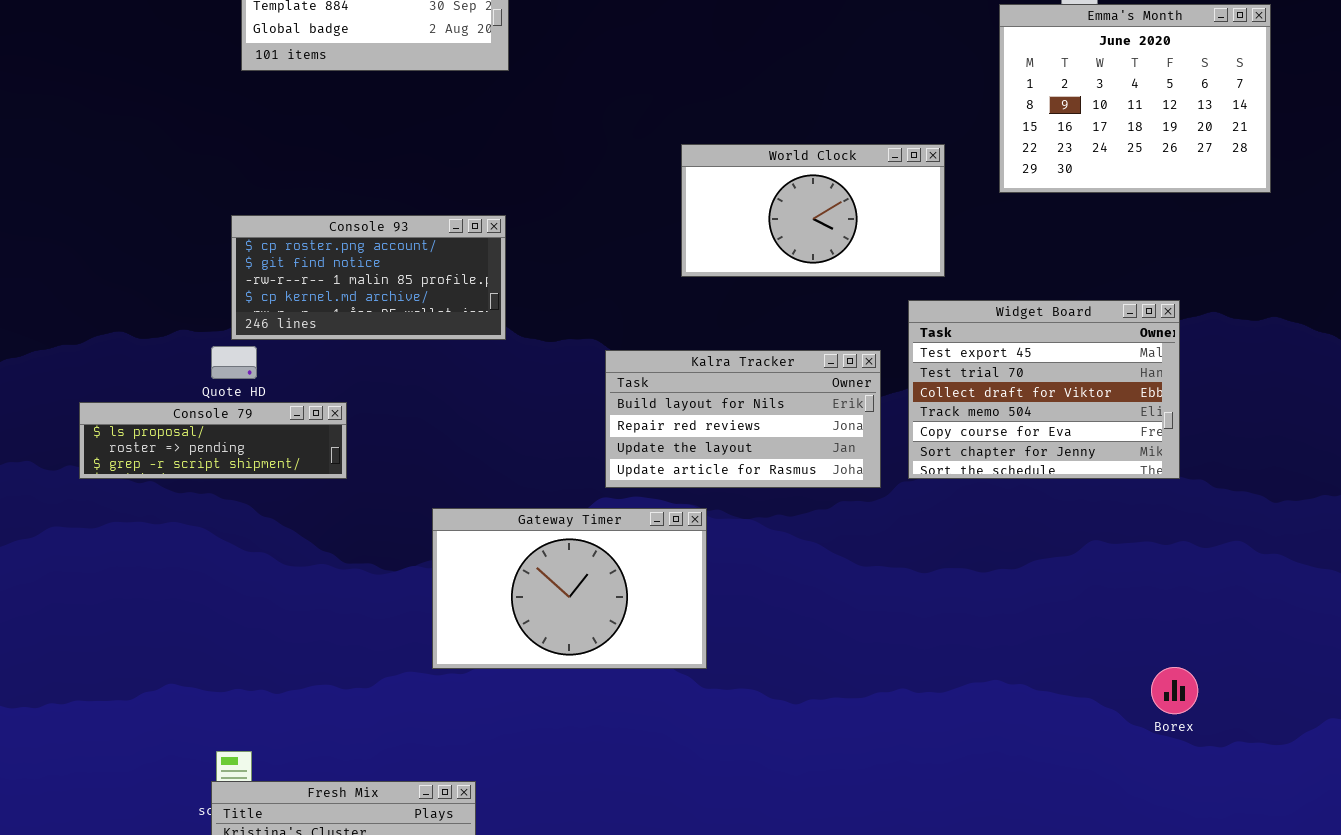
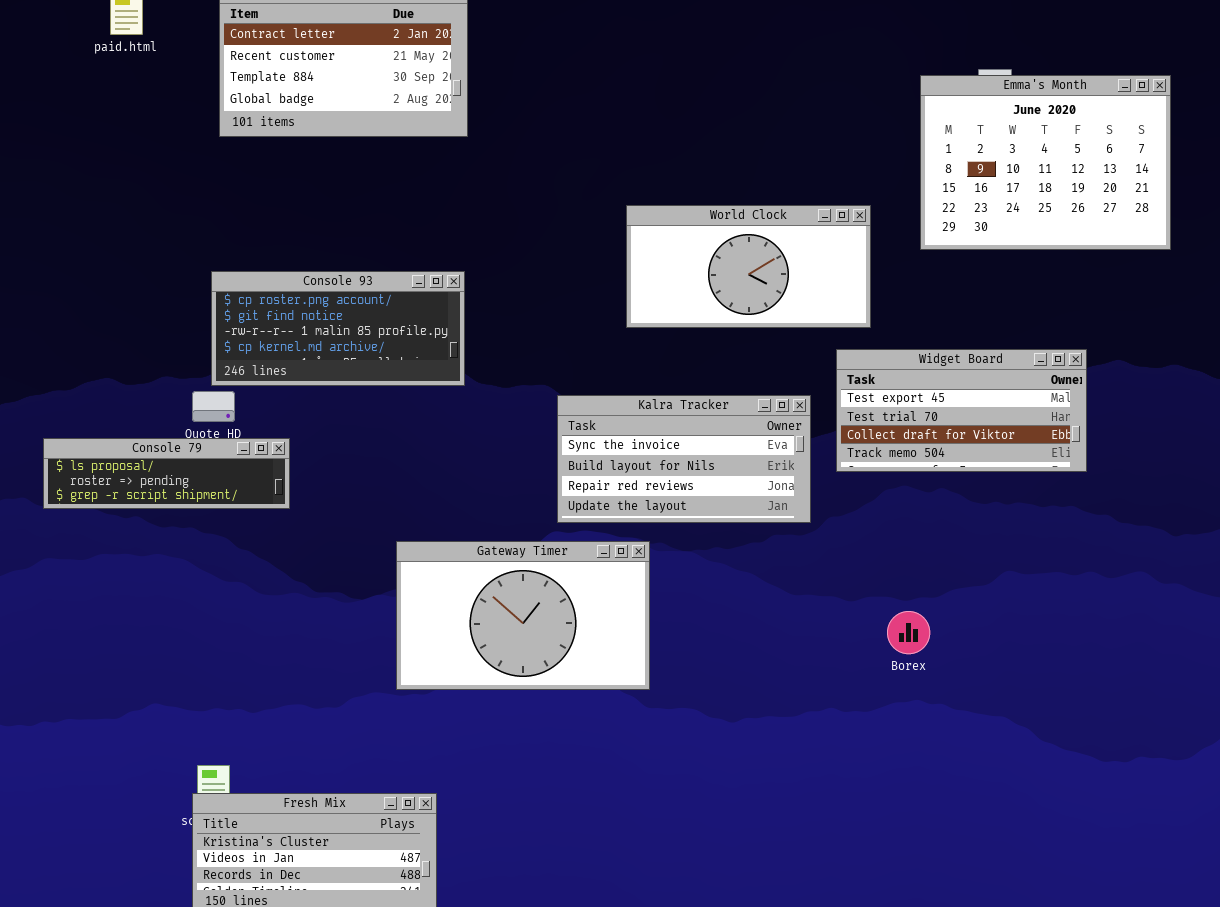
Widget Board: [908,300,1180,479] -> [836,349,1087,472], resized
Kalra Tracker: [605,350,881,488] -> [557,395,811,523], scrolled up 1 row
Console 79: [79,402,347,479] -> [43,438,290,509], moved
Borex: [1151,667,1198,714] -> [887,611,930,654], moved

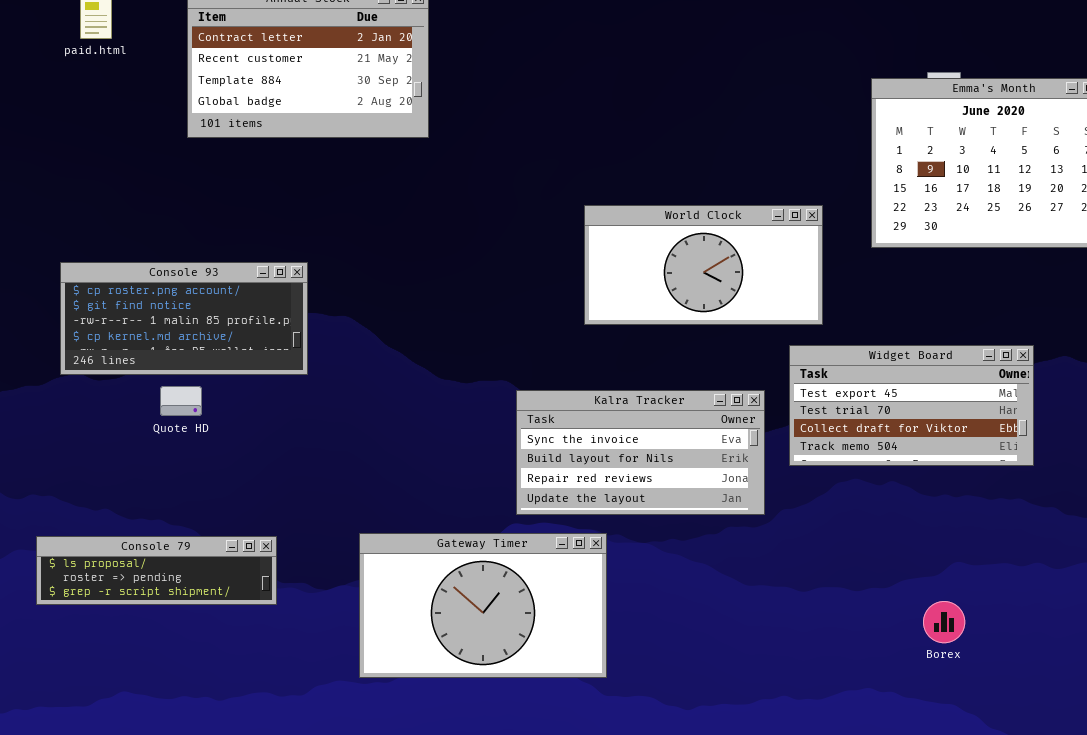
Console 93: [211,271,465,386] -> [60,262,308,375], moved
Console 79: [43,438,290,509] -> [36,536,277,605], moved
Borex: [887,611,930,654] -> [923,601,965,643], moved

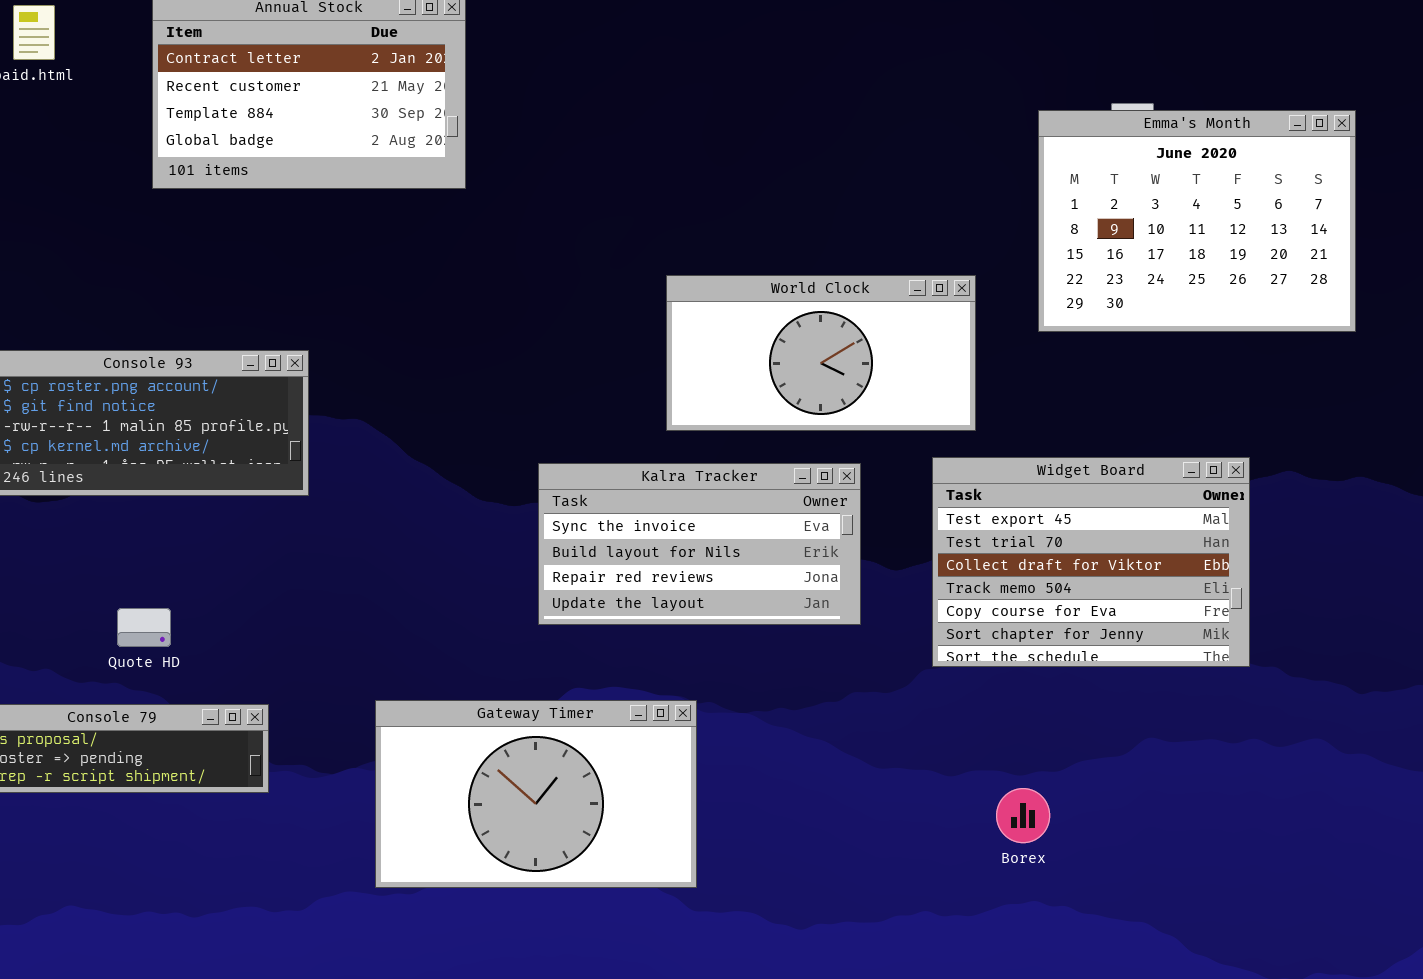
Widget Board: [789,345,1034,466] -> [932,457,1250,667], resized
Quote HD: [160,386,202,416] -> [117,608,171,647], moved
Kalra Tracker: [516,390,765,515] -> [538,463,861,625], moved
Borex: [923,601,965,643] -> [996,788,1050,843], moved

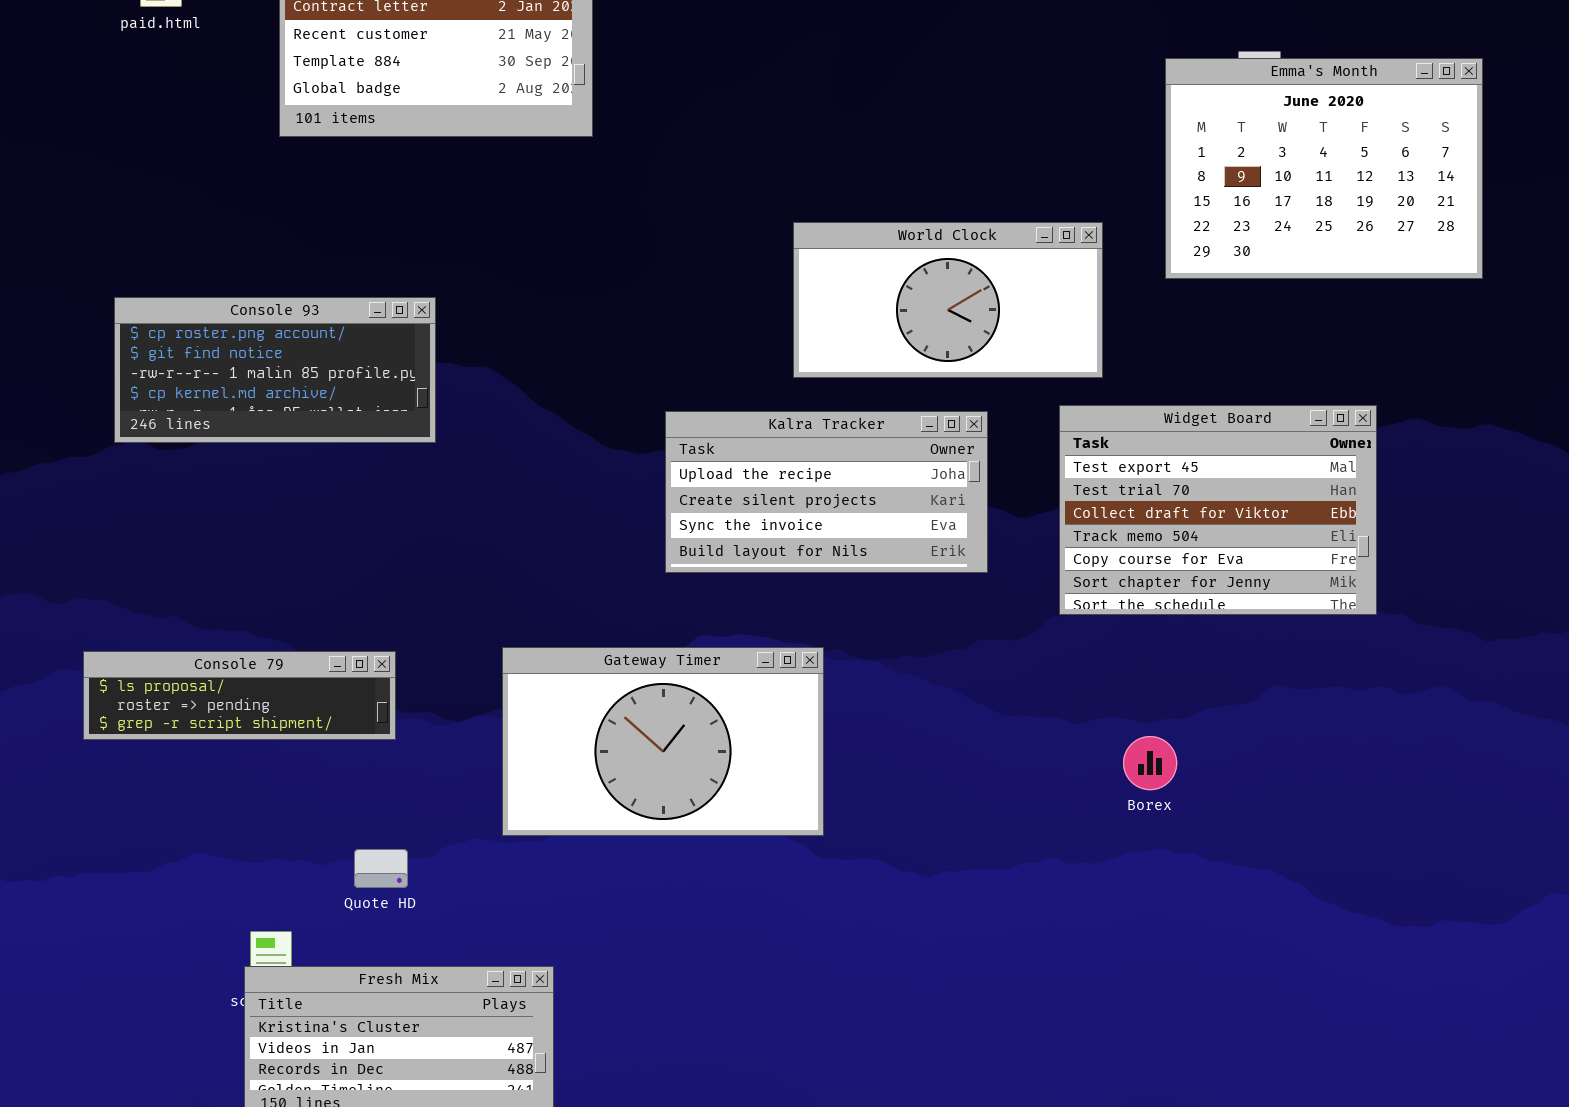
Kalra Tracker: [538,463,861,625] -> [665,411,988,573], scrolled up 2 rows
Quote HD: [117,608,171,647] -> [354,849,408,888], moved

